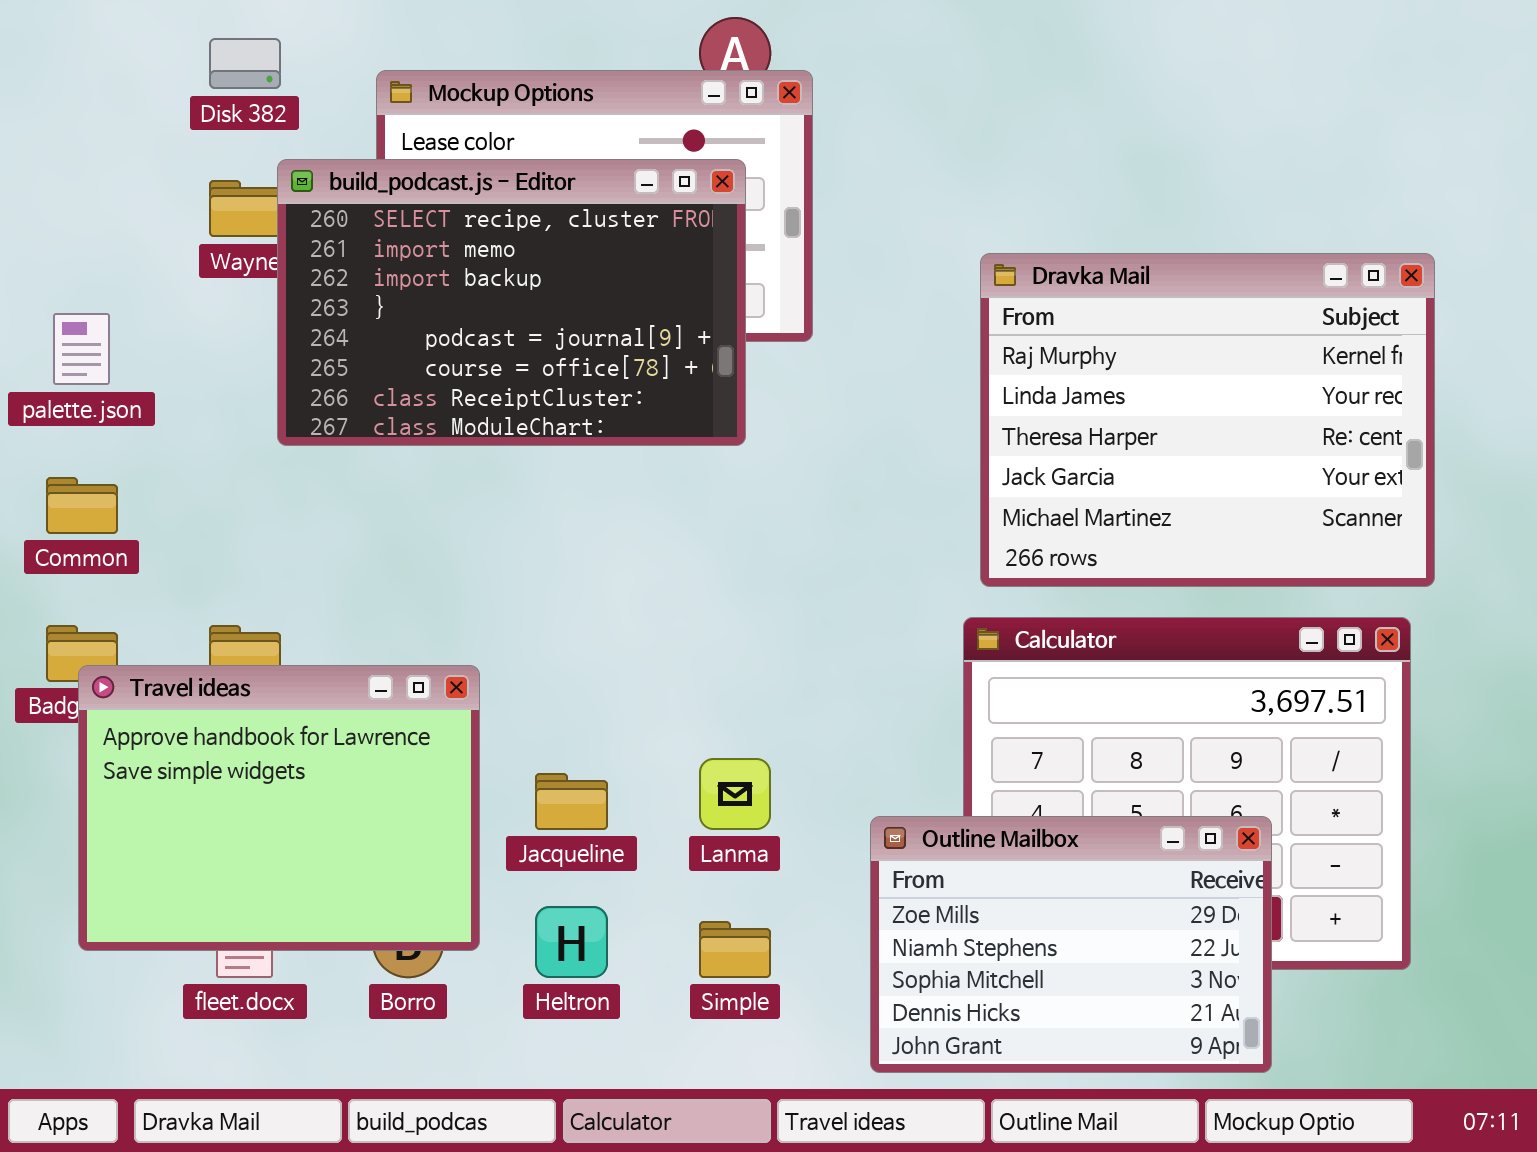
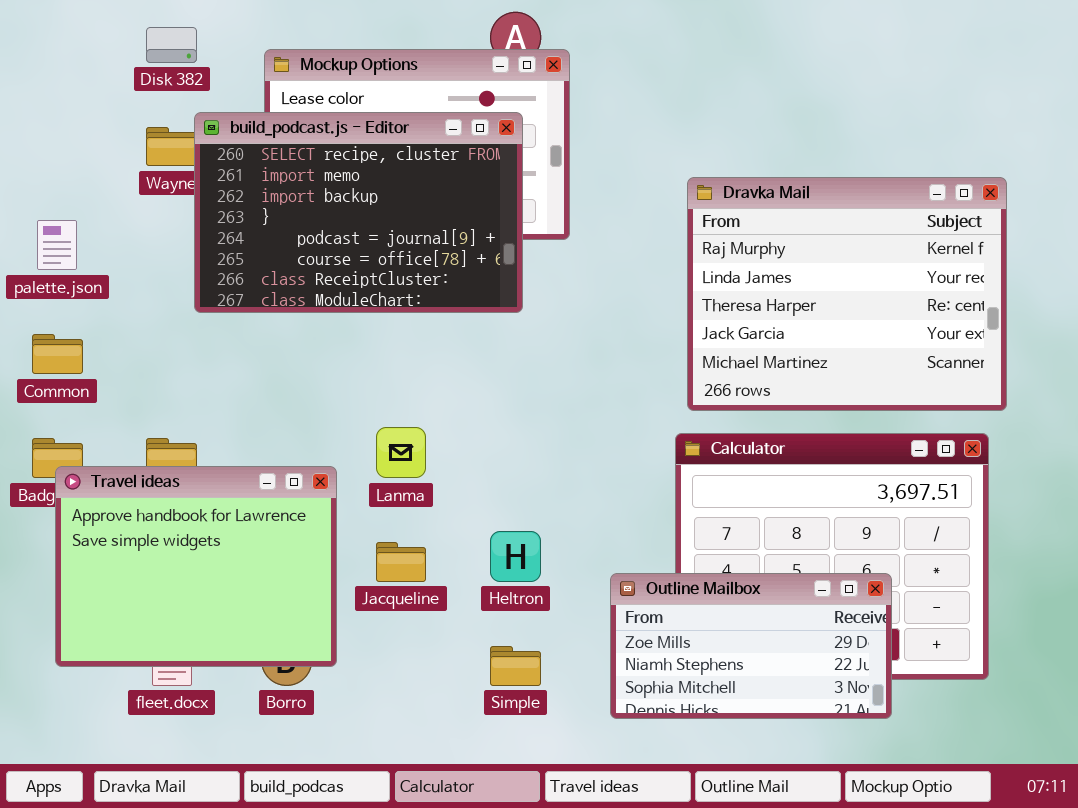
Lanma: [699,758,771,830] -> [376,427,426,478], moved
Outline Mailbox: [870,816,1272,1073] -> [610,573,892,719], resized
Heltron: [535,906,608,978] -> [490,531,541,582], moved

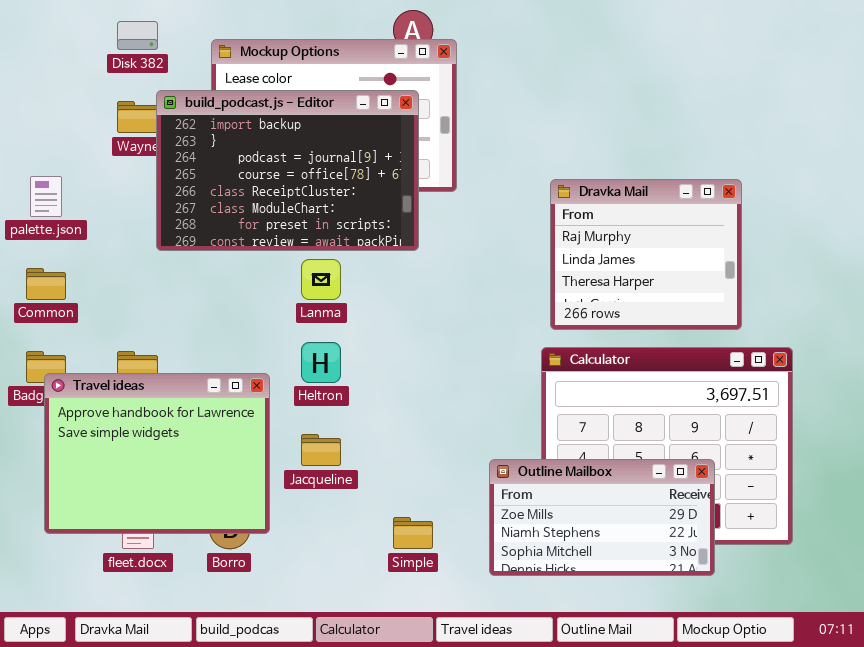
build_podcast.js - Editor: [194,112,523,313] -> [156,90,419,251], scrolled down 2 rows
Dravka Mail: [687,177,1007,411] -> [550,179,742,330], resized
Lanma: [376,427,426,478] -> [301,259,341,300], moved
Heltron: [490,531,541,582] -> [301,342,341,383], moved

